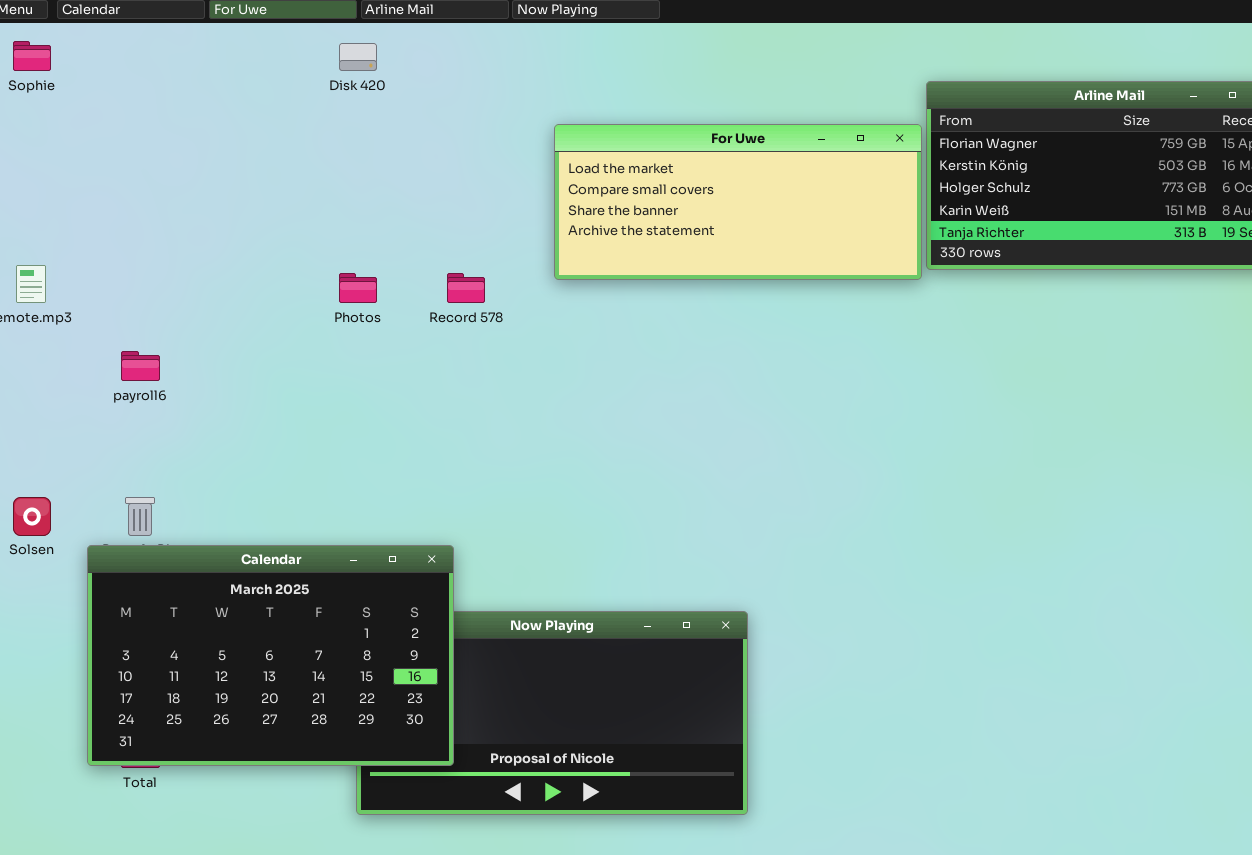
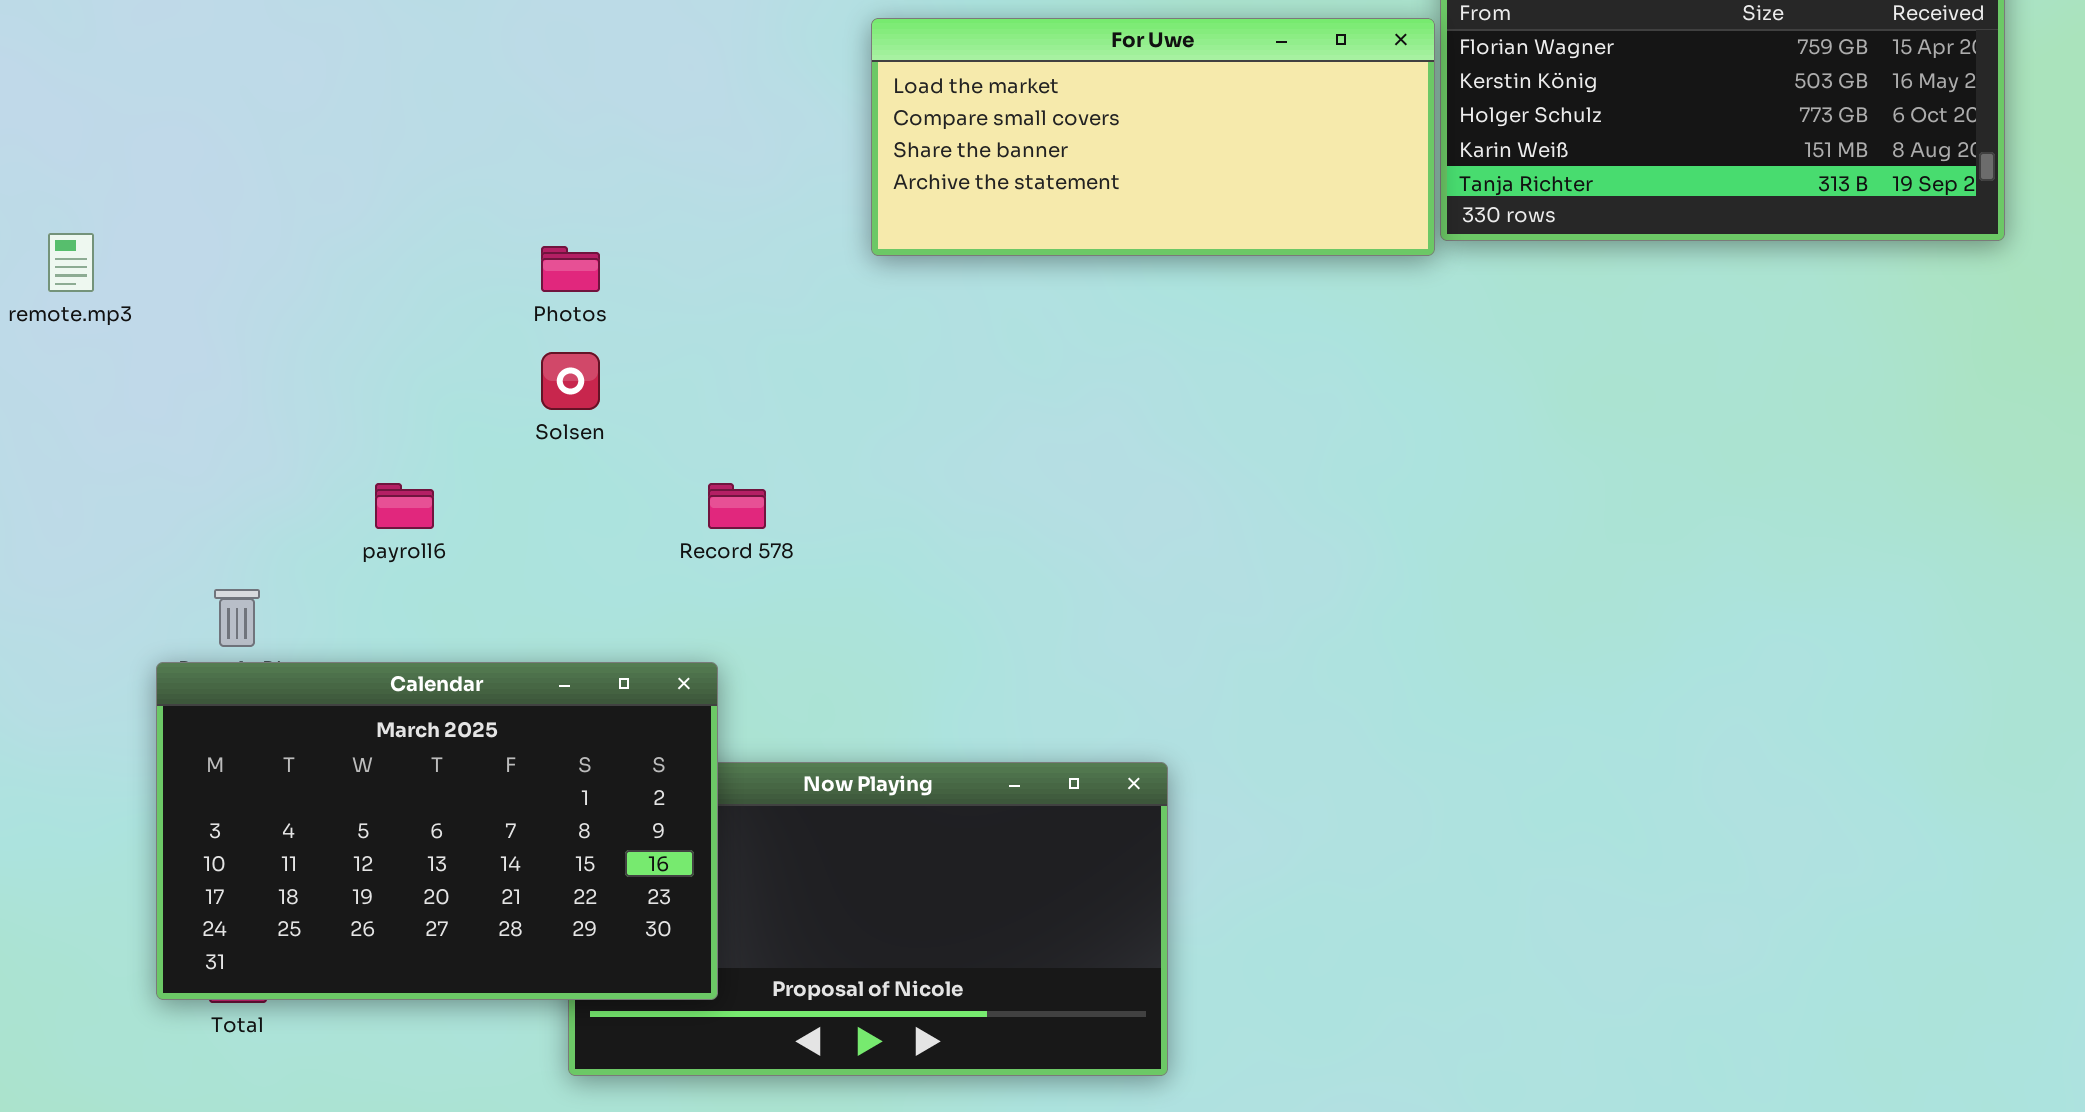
Record 578: [447,273,485,303] -> [708,483,766,529], moved
payroll6: [121,351,160,381] -> [375,483,434,529], moved
Solsen: [13,497,51,536] -> [541,352,600,410], moved

